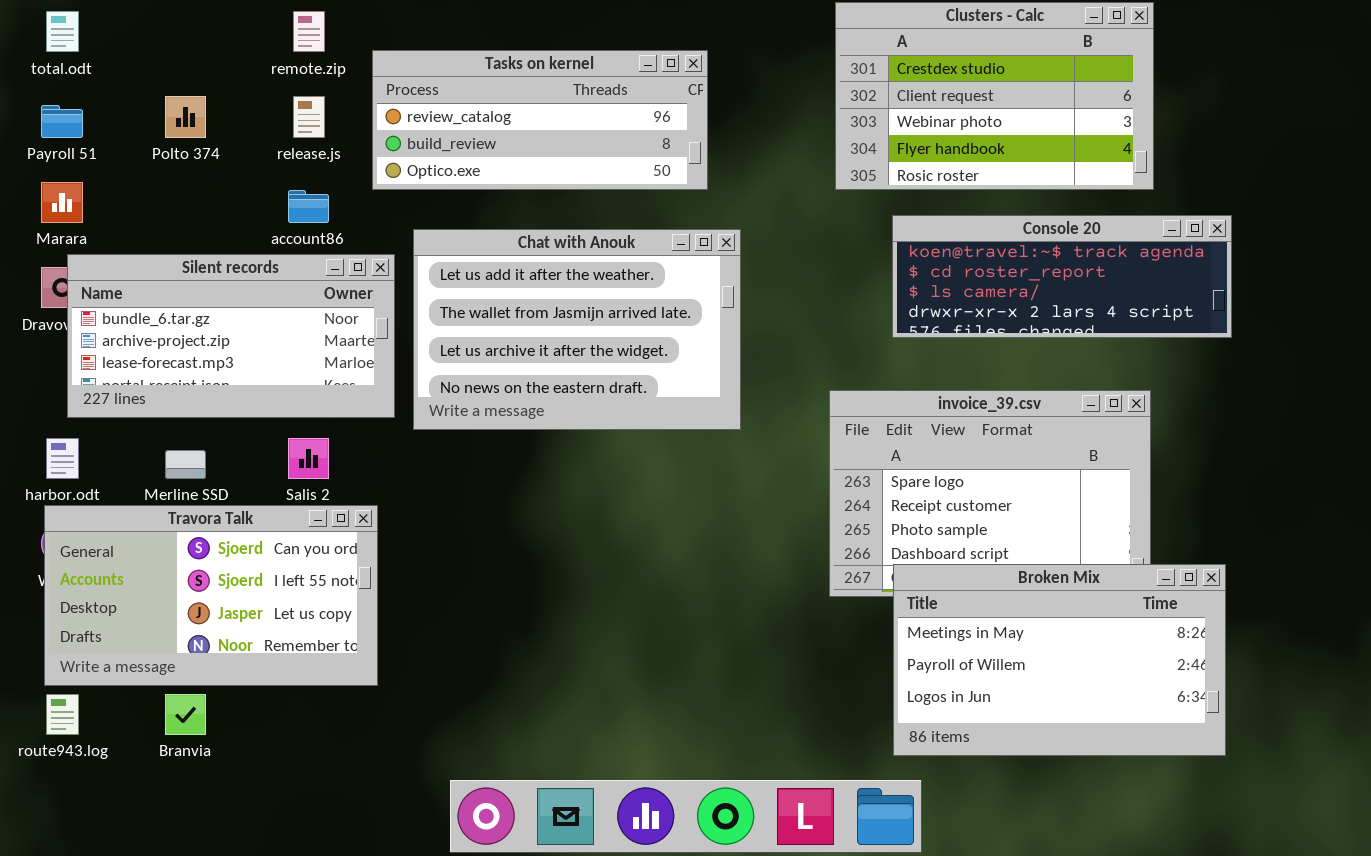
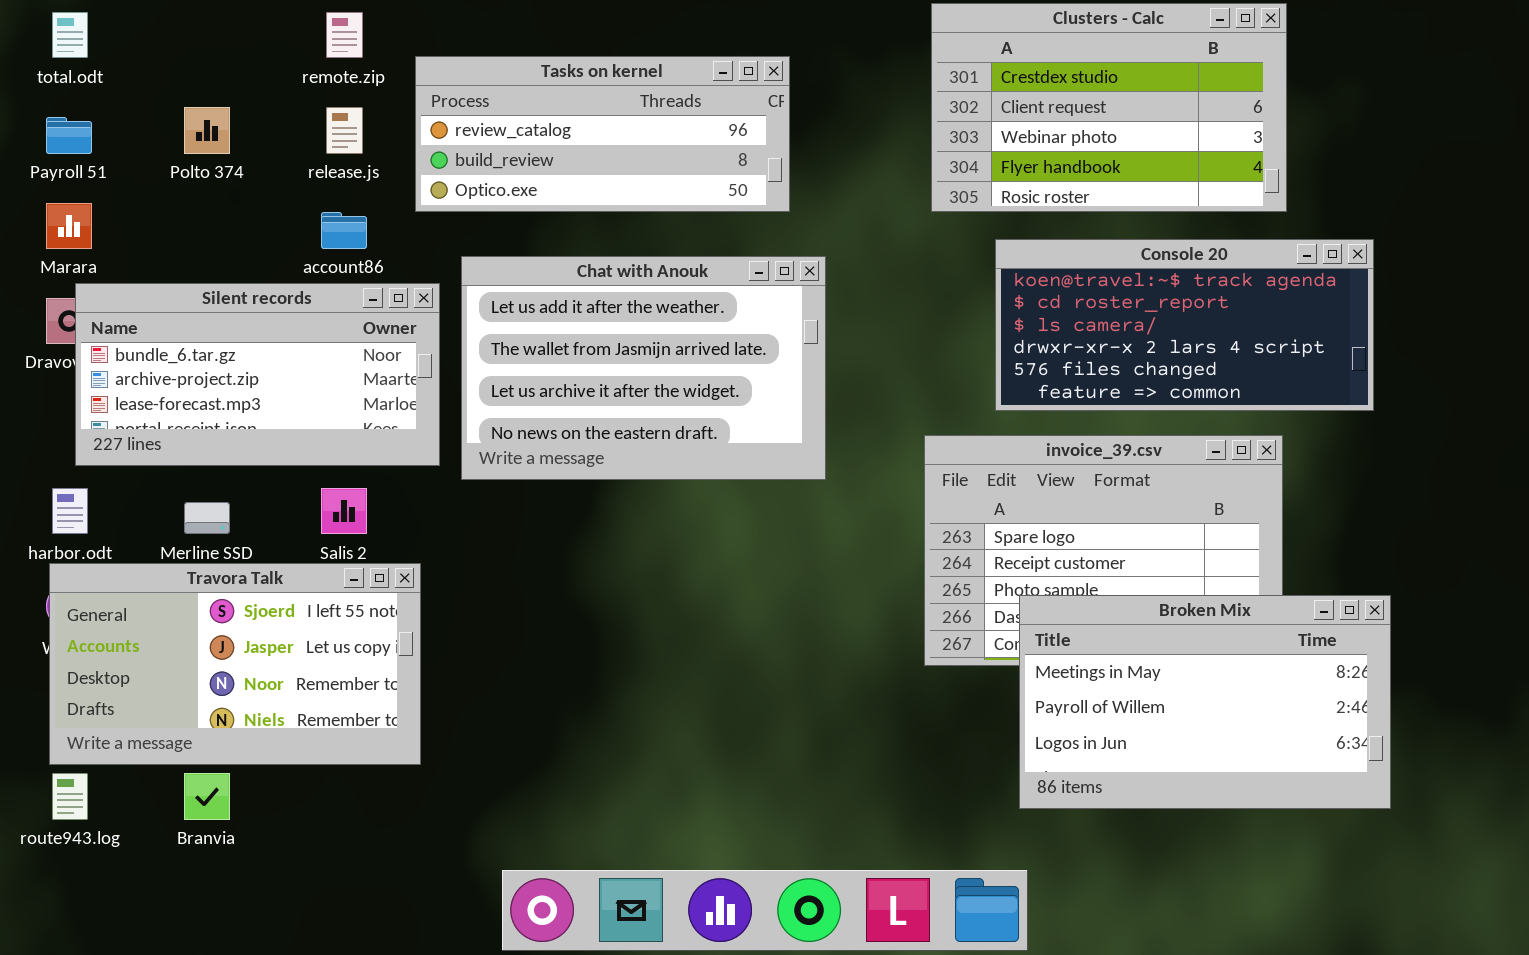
Console 20: [892,215,1232,338] -> [995,239,1374,411], resized
Travora Talk: [44,505,378,686] -> [49,563,421,765], scrolled down 1 row
Broken Mix: [893,564,1226,756] -> [1019,595,1391,809], moved

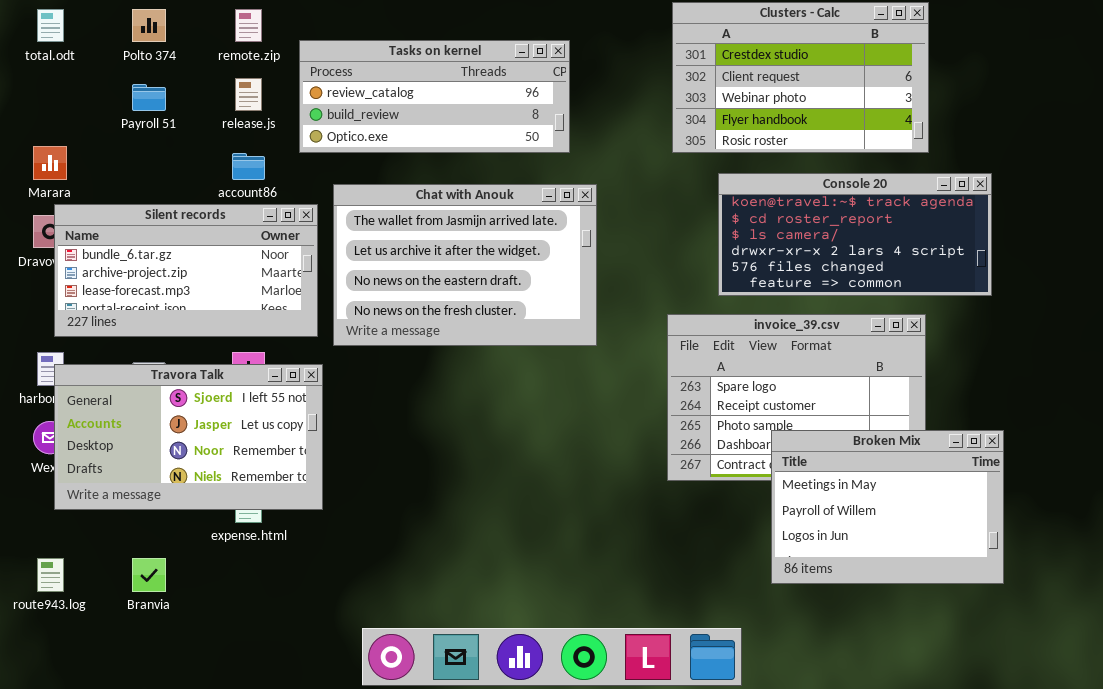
Polto 374: [184,107,230,154] -> [132,9,166,42], moved
Payroll 51: [46,117,92,154] -> [132,84,166,111], moved
Chat with Anouk: [461,256,826,480] -> [333,184,597,346], scrolled down 1 row
Travora Talk: [49,563,421,765] -> [54,364,323,510], moved
Broken Mix: [1019,595,1391,809] -> [771,430,1004,584], resized

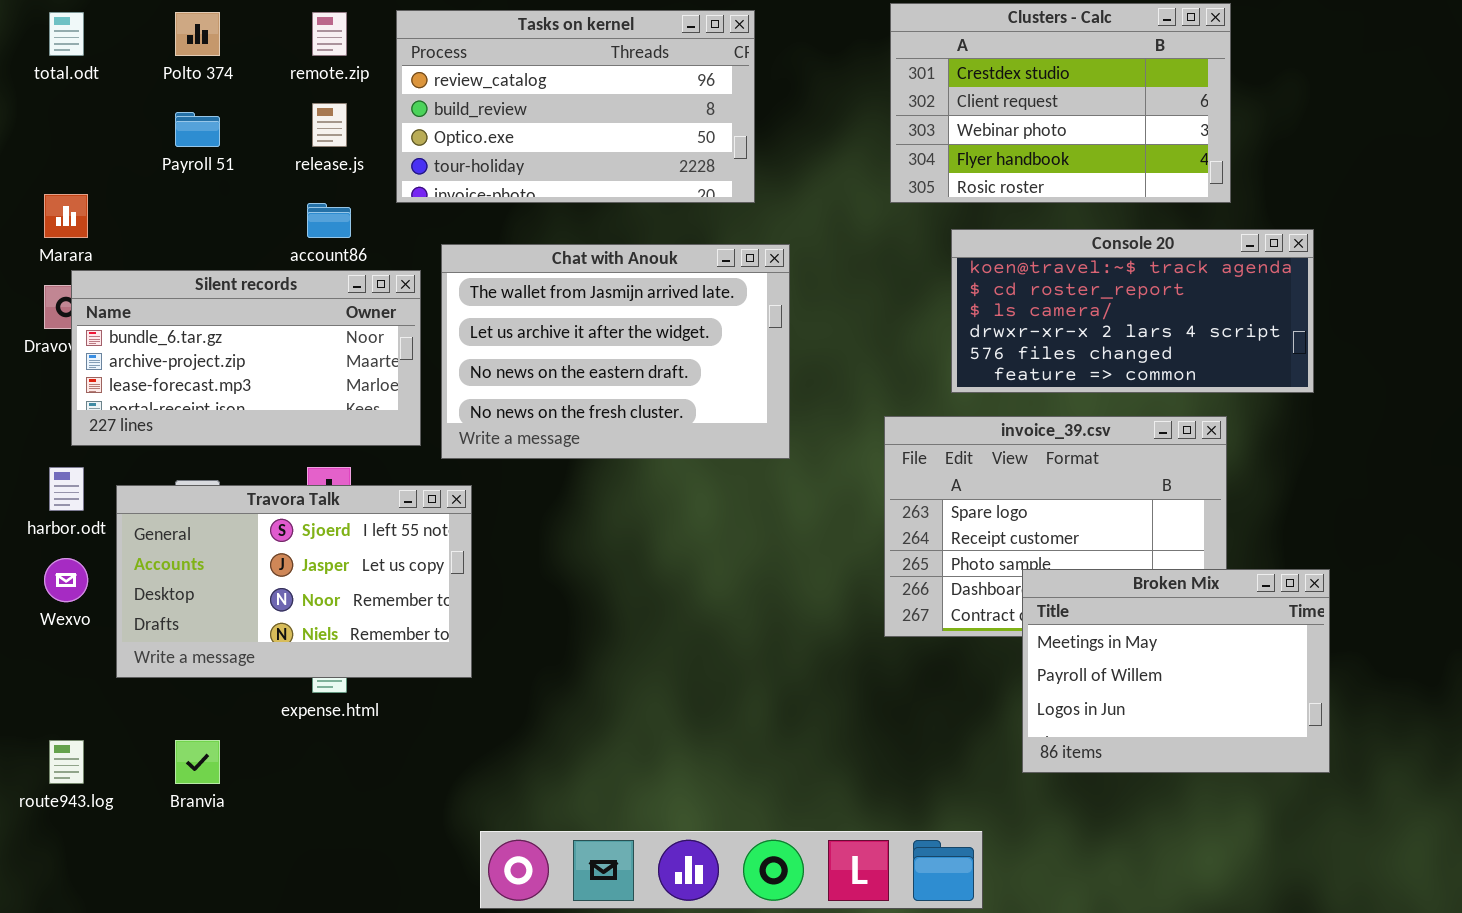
Tasks on kernel: [299,40,570,153] -> [396,10,755,203], resized
Travora Talk: [54,364,323,510] -> [116,485,472,678], moved

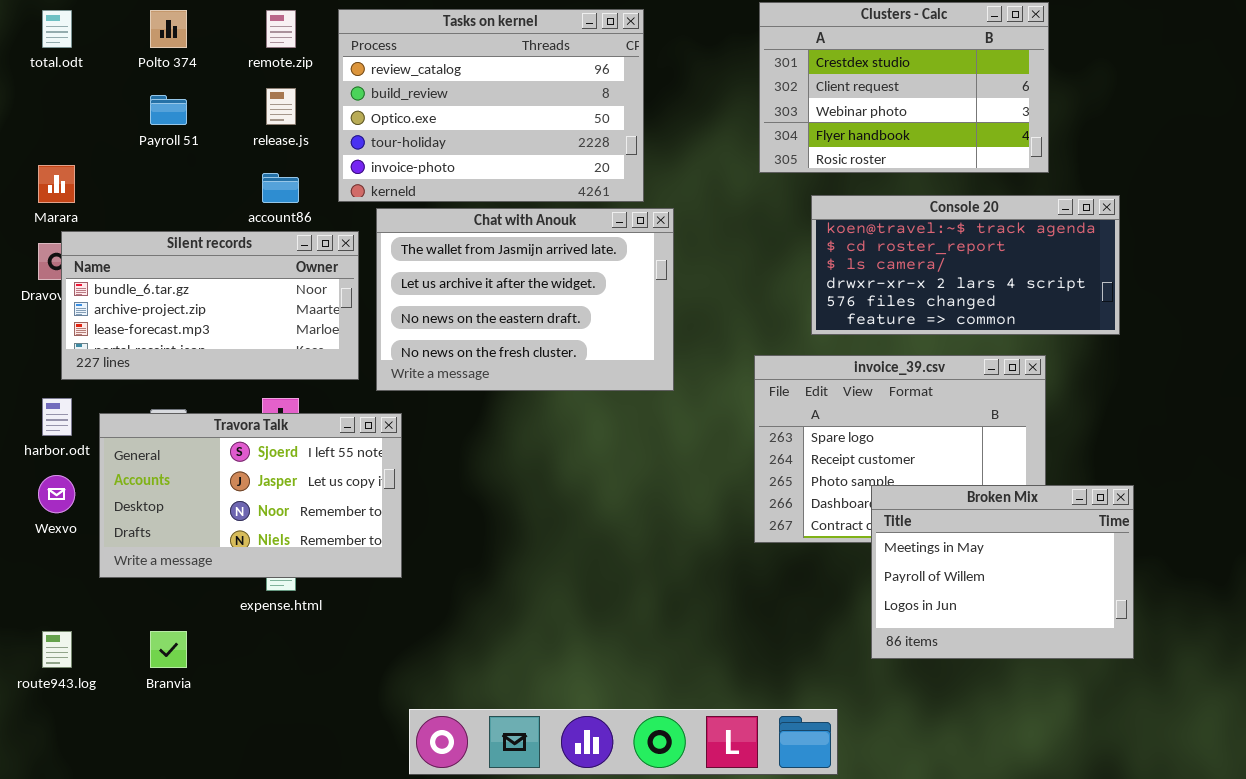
Tasks on kernel: [396,10,755,203] -> [338,9,644,202], resized

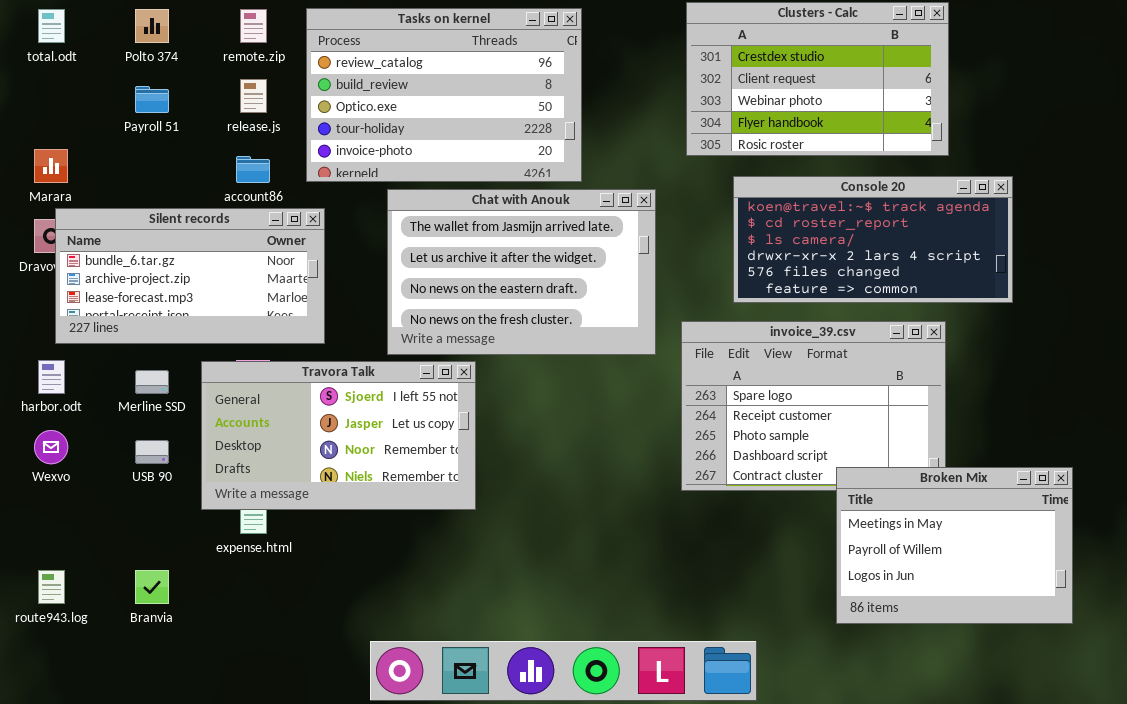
Chat with Anouk: [376,208,674,391] -> [387,189,656,355], moved
Travora Talk: [99,413,402,578] -> [201,361,476,510], moved
Broken Mix: [871,485,1134,659] -> [836,467,1073,624], moved

